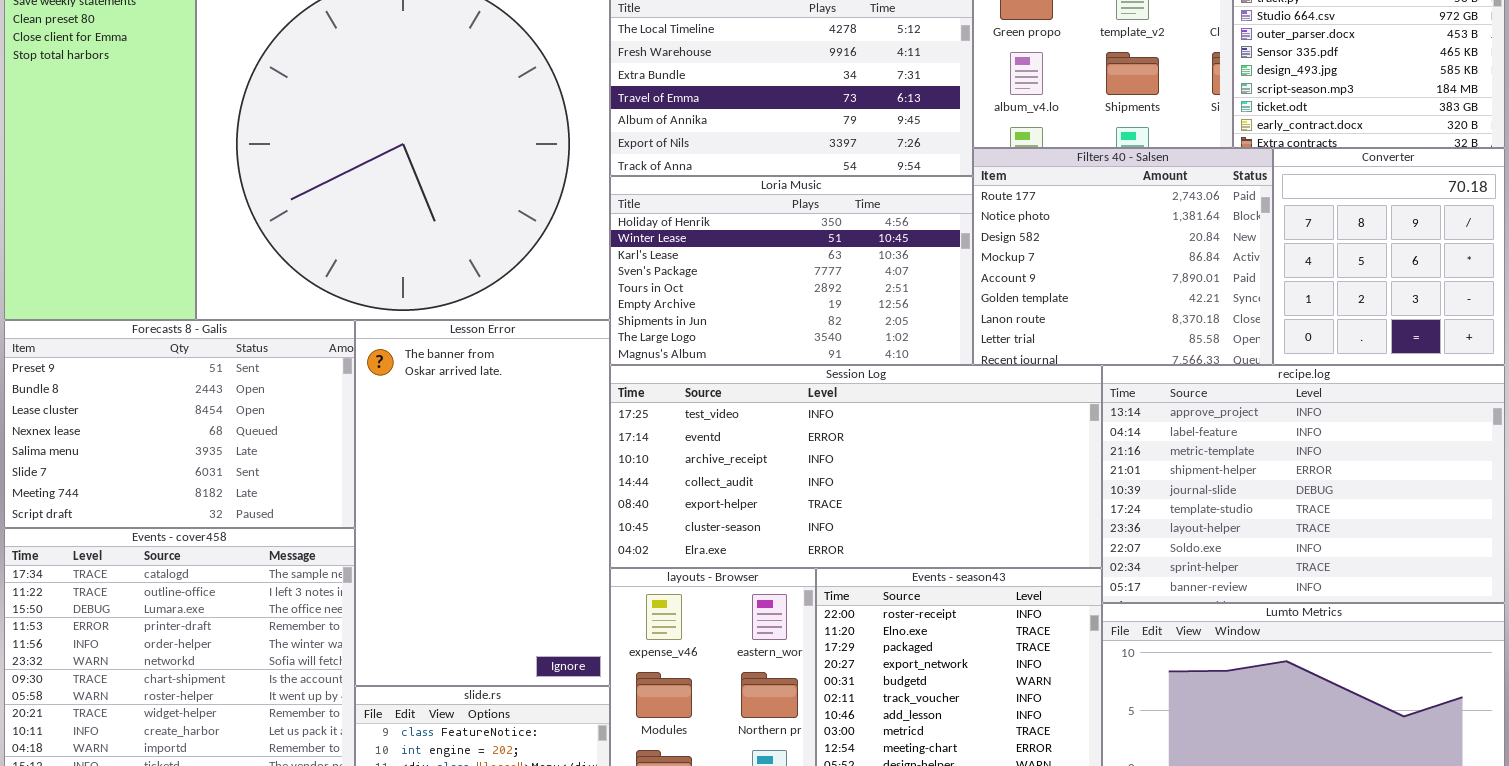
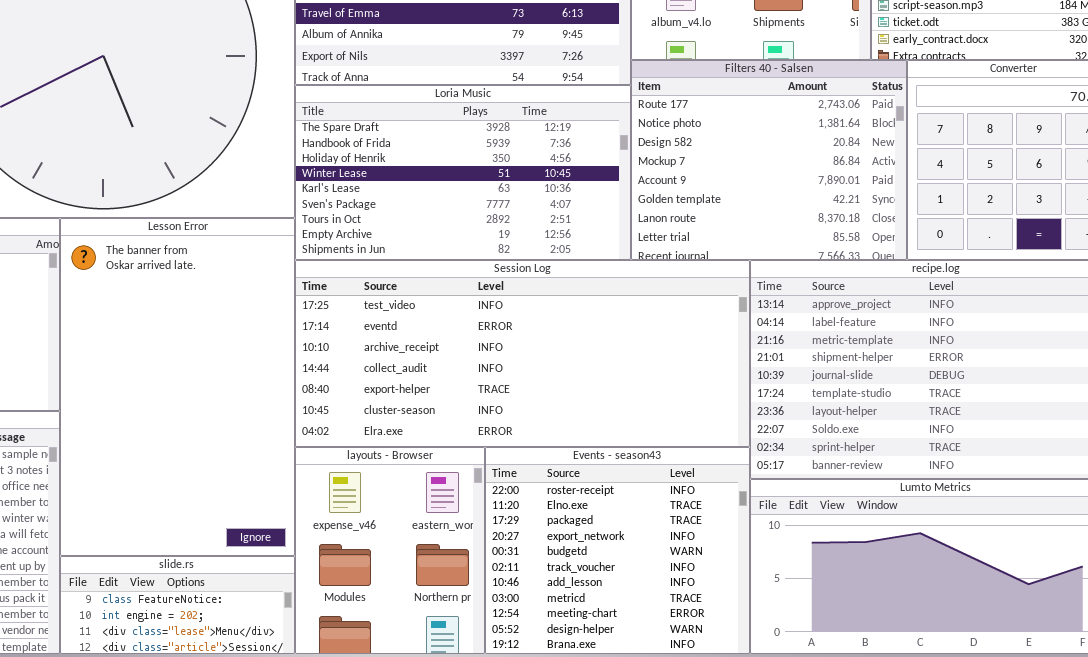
Loria Music: [610,176,973,365] -> [295,85,631,260], scrolled up 2 rows

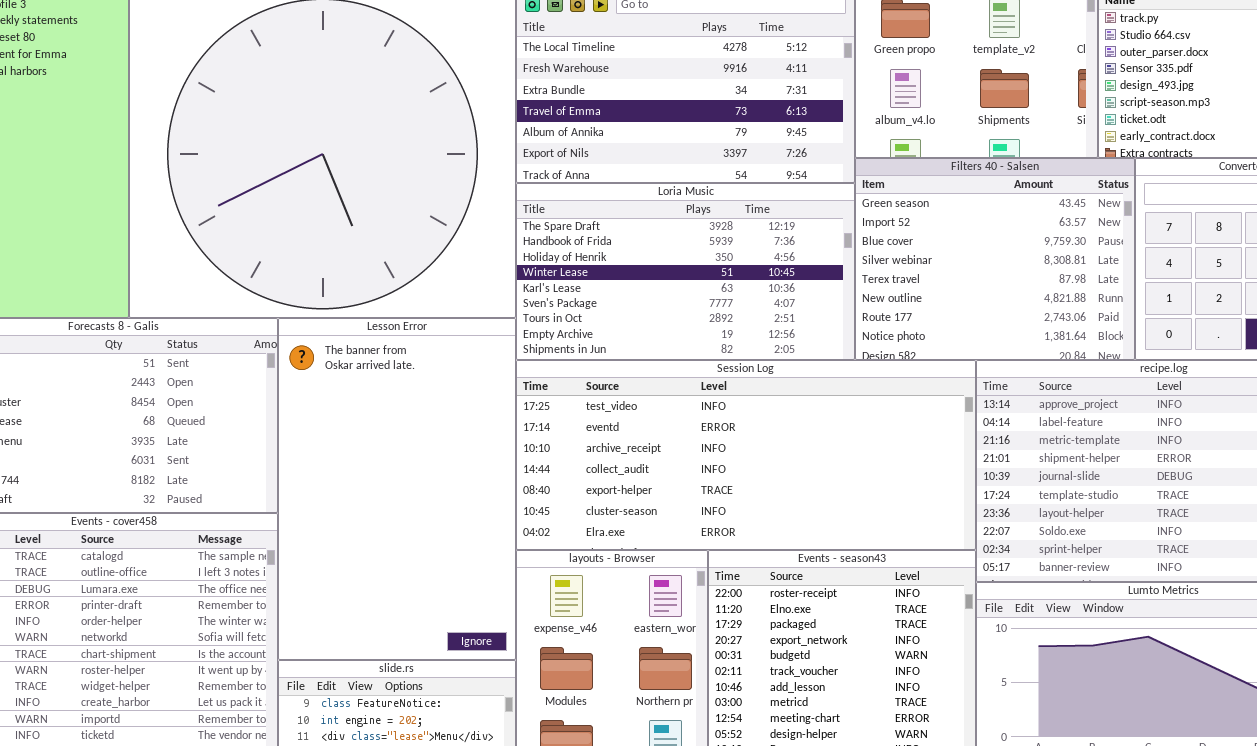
Filters 40 - Salsen: [631,60,907,260] -> [855,158,1135,360], scrolled up 6 rows

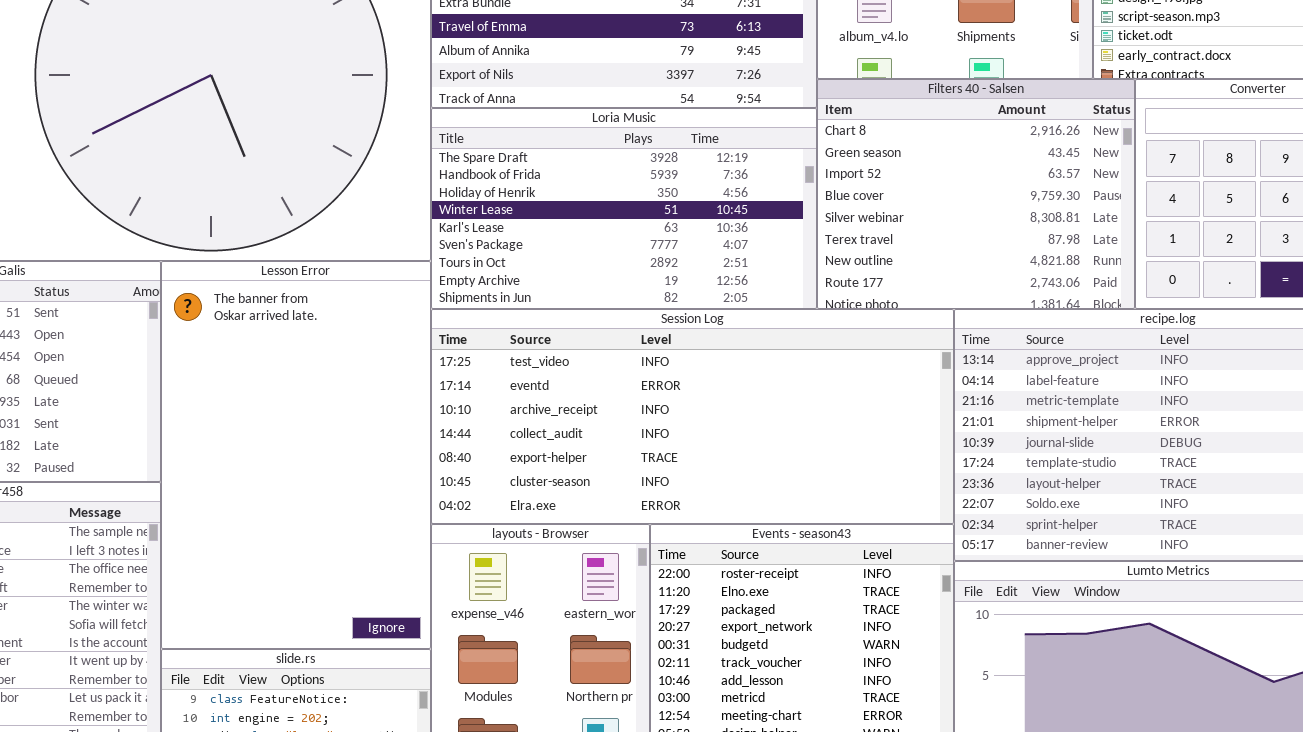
Filters 40 - Salsen: [855,158,1135,360] -> [817,79,1135,309], scrolled up 1 row

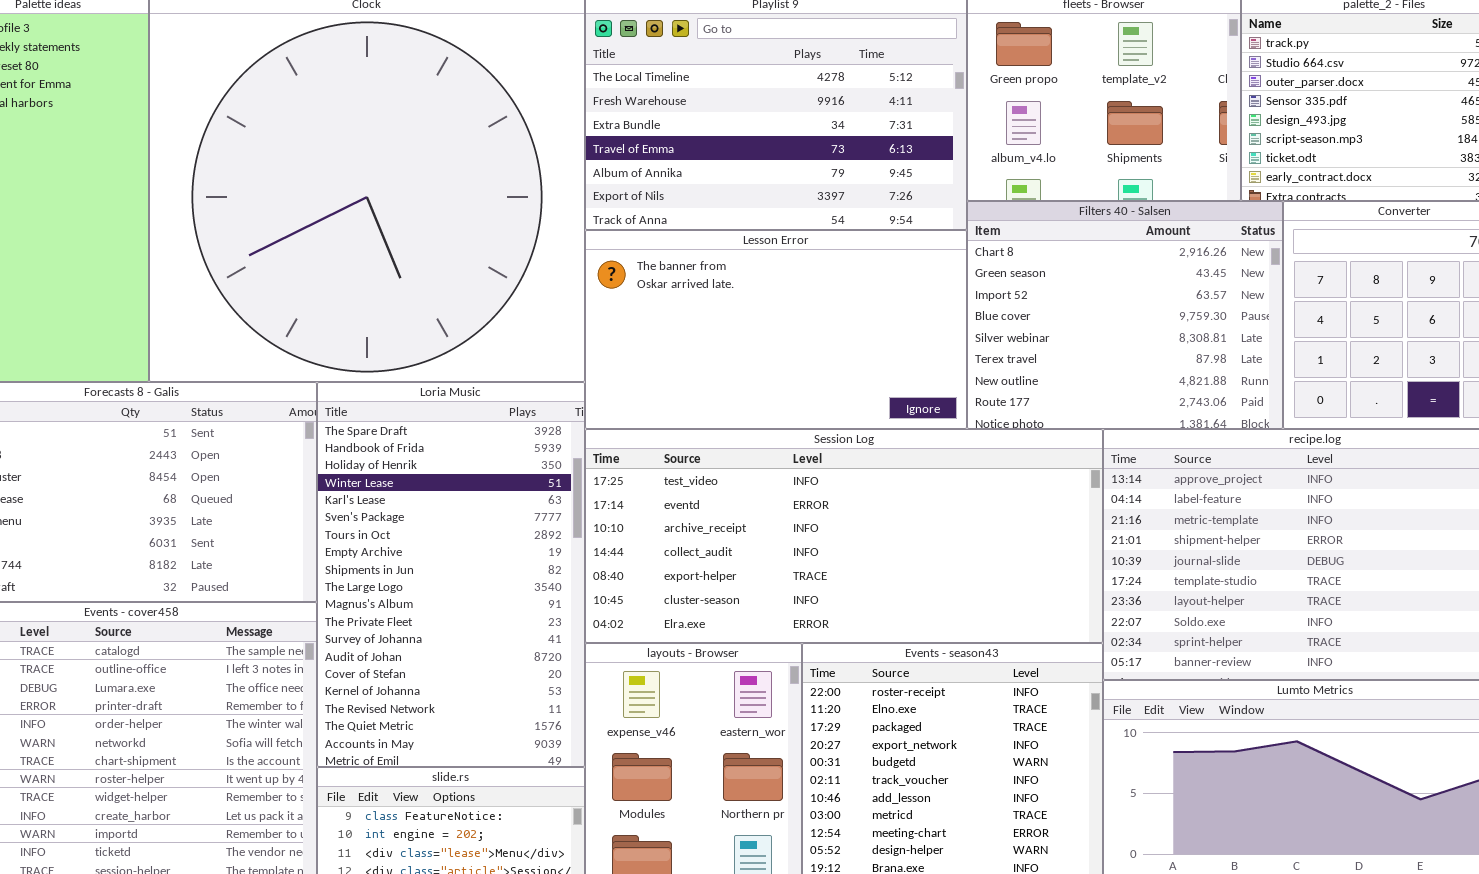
Loria Music: [431,108,817,309] -> [317,382,585,767], moved, resized
Lesson Error: [161,261,431,649] -> [585,230,967,429], moved, resized

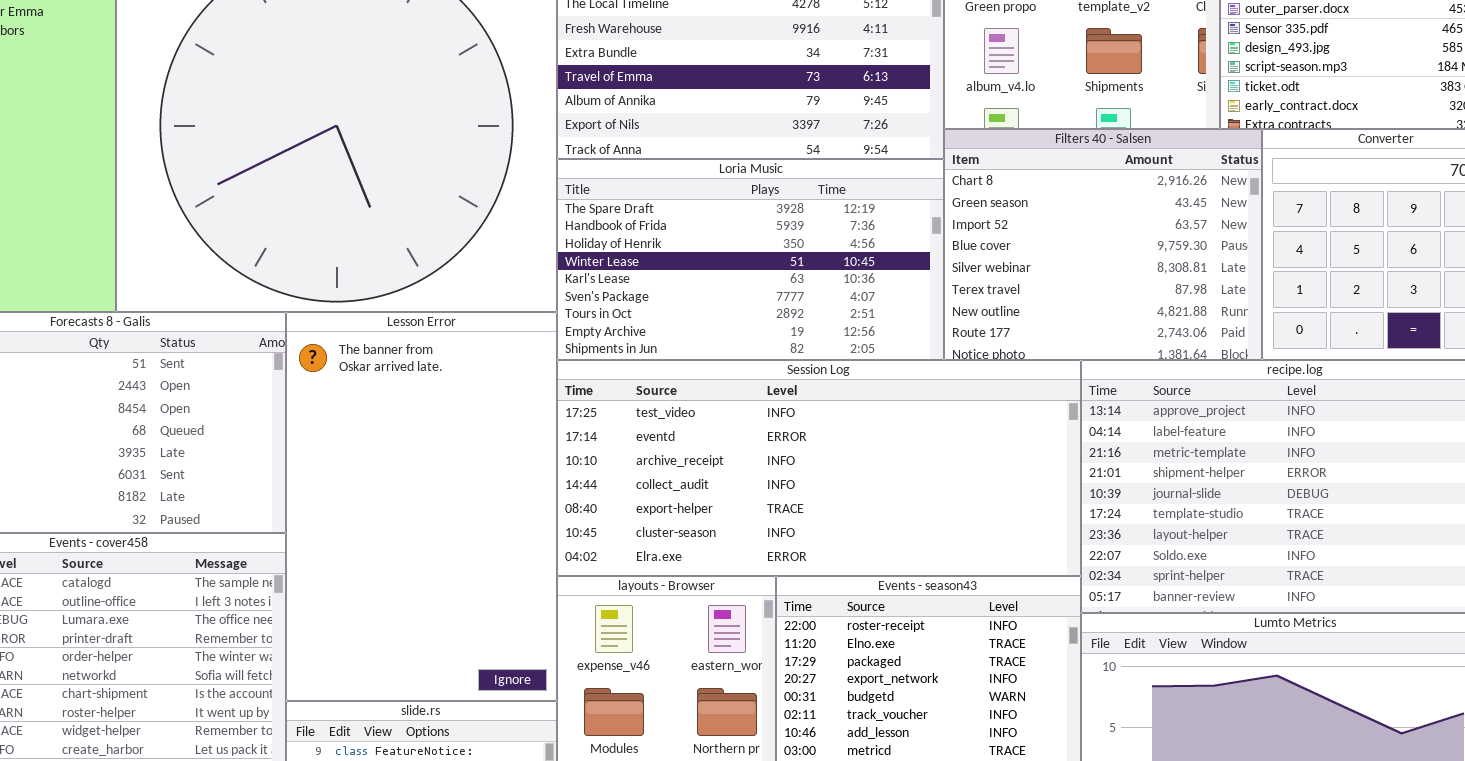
Lesson Error: [585,230,967,429] -> [286,312,557,701], moved, resized
Loria Music: [317,382,585,767] -> [557,159,944,360], moved, resized

